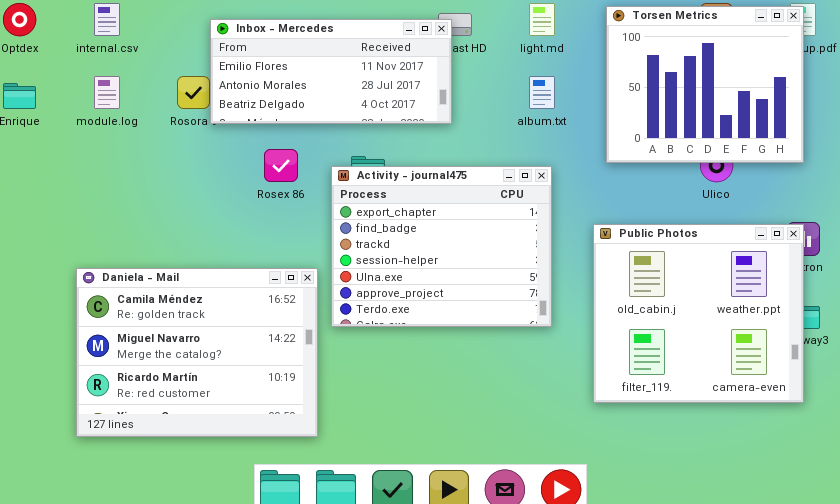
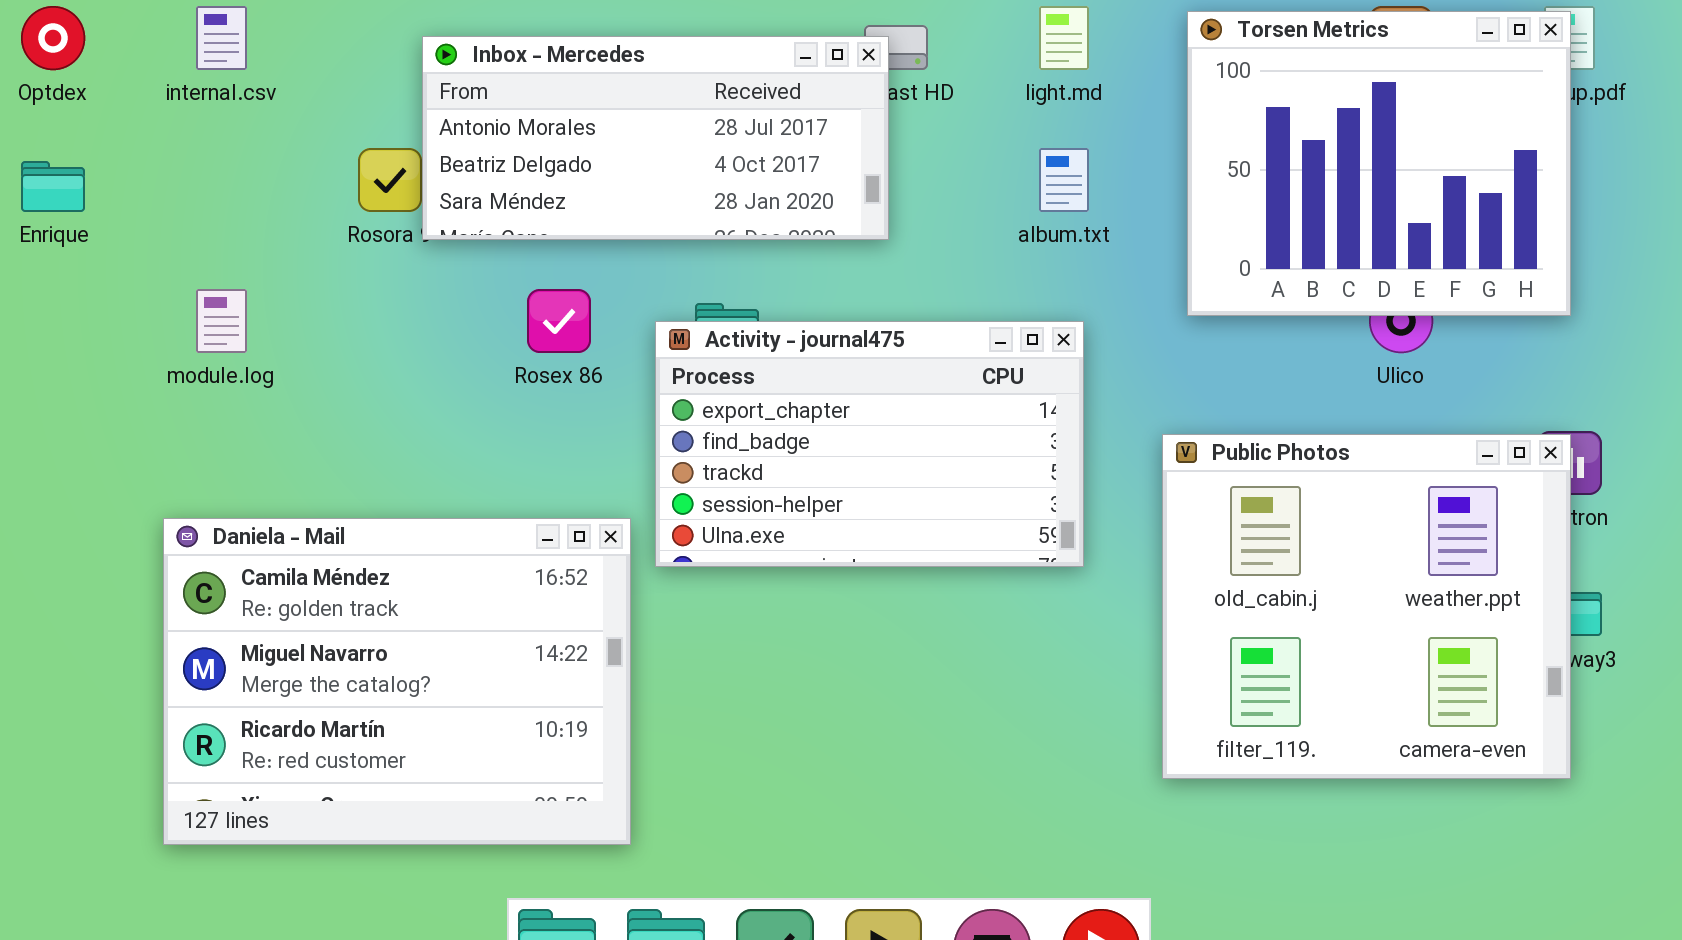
Inbox - Mercedes: [210,19,452,124] -> [422,36,889,240], scrolled down 1 row
module.log: [94,76,120,109] -> [196,289,247,353], moved
Activity - journal475: [331,166,552,327] -> [655,321,1084,567], resized

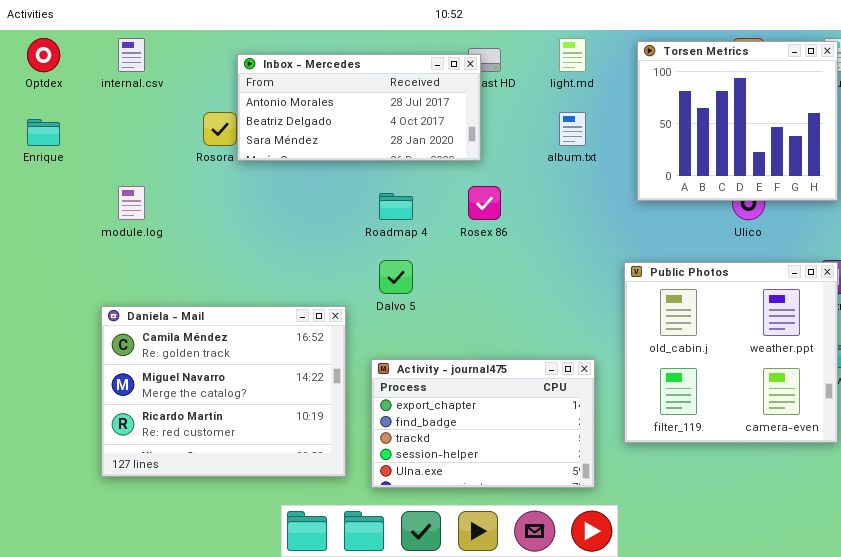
Rosex 86: [527,289,591,353] -> [468,186,501,220], moved
Activity - journal475: [655,321,1084,567] -> [371,359,595,488], moved

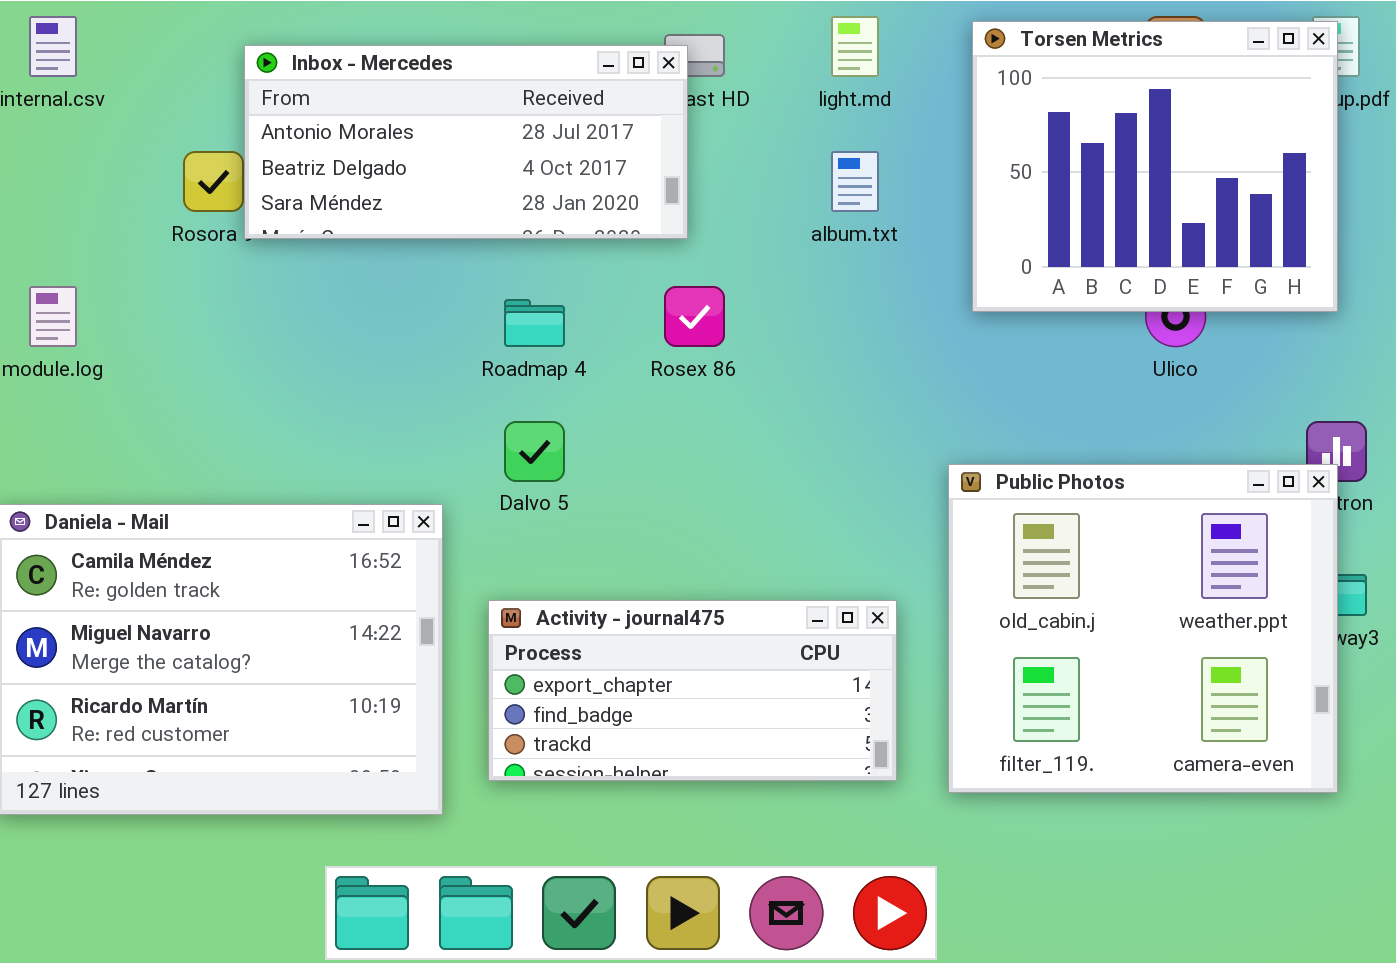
Public Photos: [624,262,838,443] -> [948,464,1338,793], moved
Activity - journal475: [371,359,595,488] -> [488,600,897,781], resized

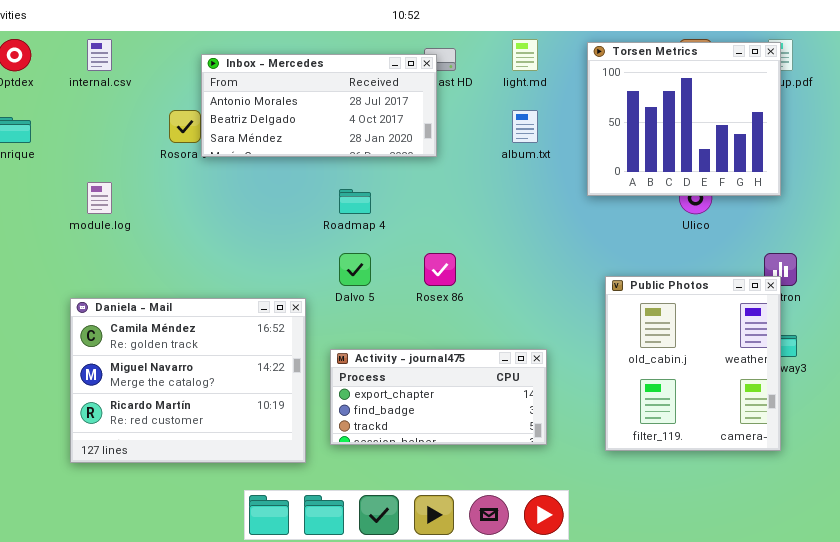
Rosex 86: [664,286,725,347] -> [424,253,456,286], moved
Public Photos: [948,464,1338,793] -> [605,276,781,451], resized

